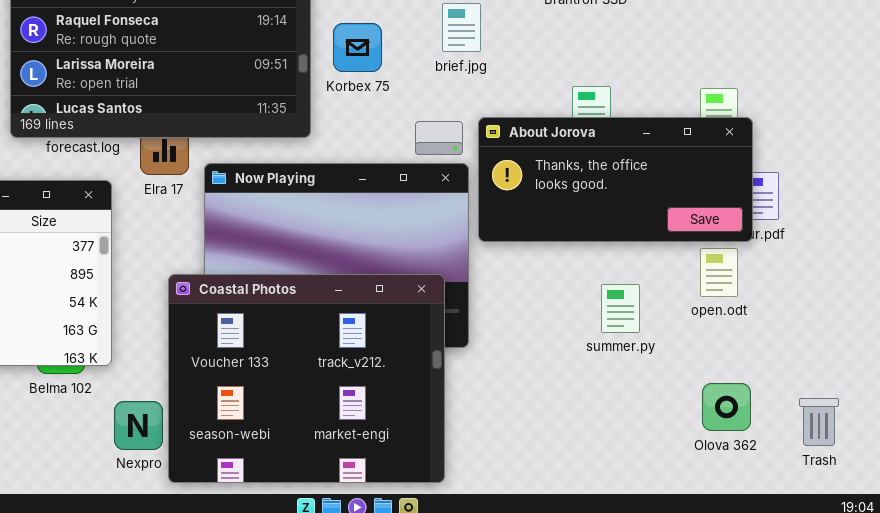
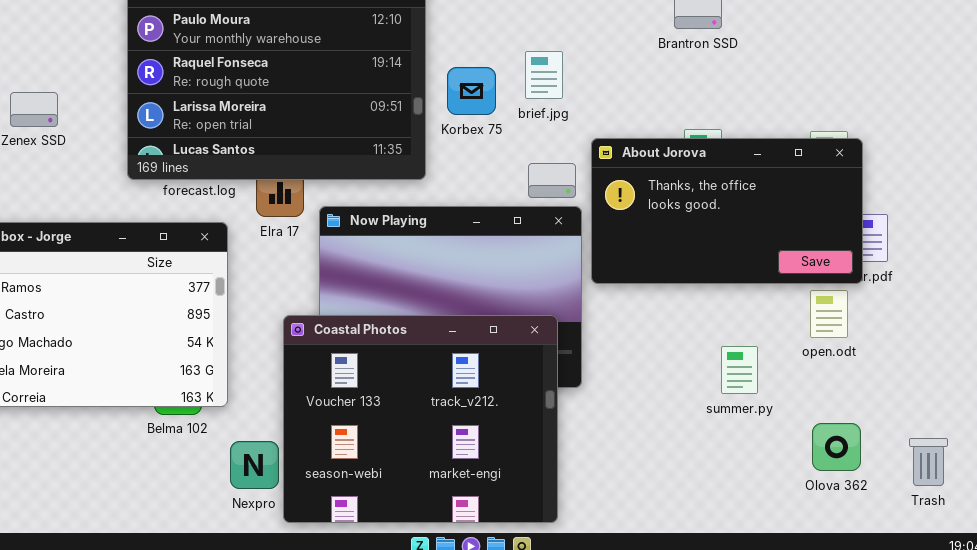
brief.jpg: [442,3,481,52] -> [525,51,563,99], moved
About Jorova: [478,117,753,242] -> [591,138,863,284], resized
summer.py: [601,284,640,333] -> [721,346,758,394], moved

